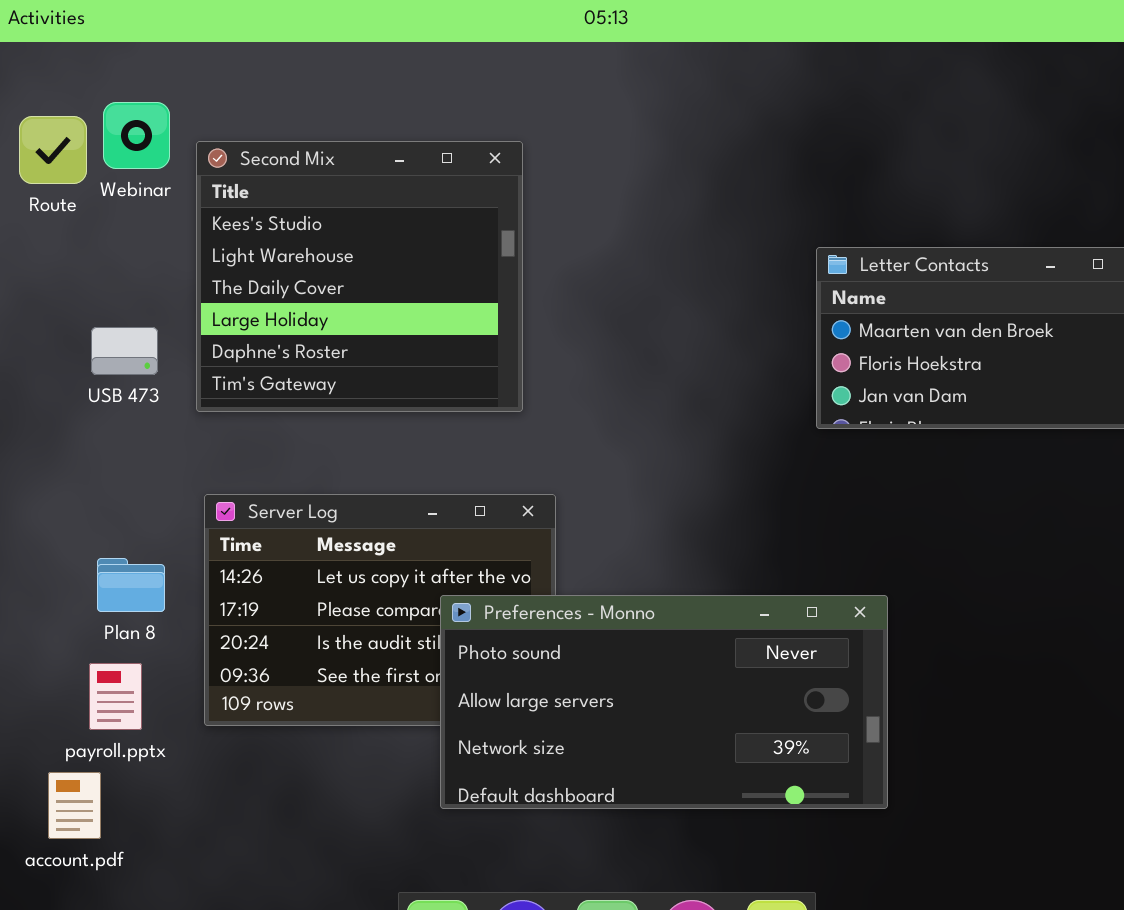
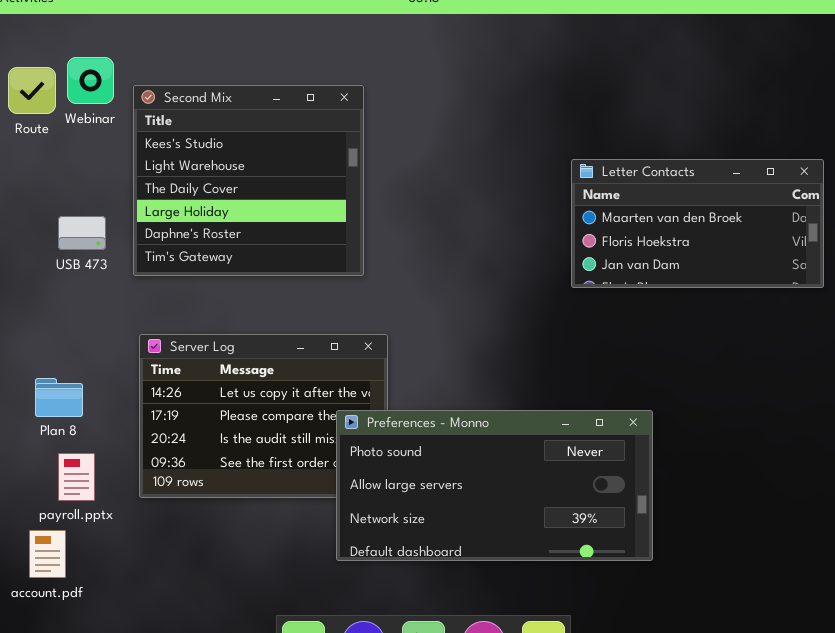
Plan 8: [97,558,165,612] -> [35,378,83,417], moved
Preferences - Monno: [440,595,888,809] -> [336,410,653,561], moved

